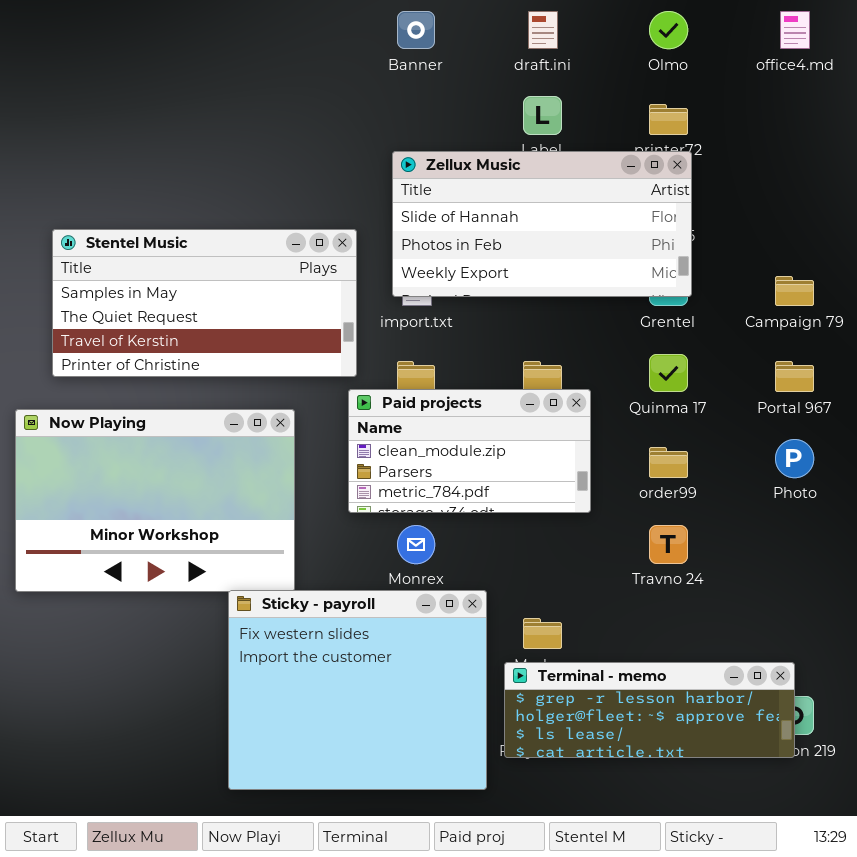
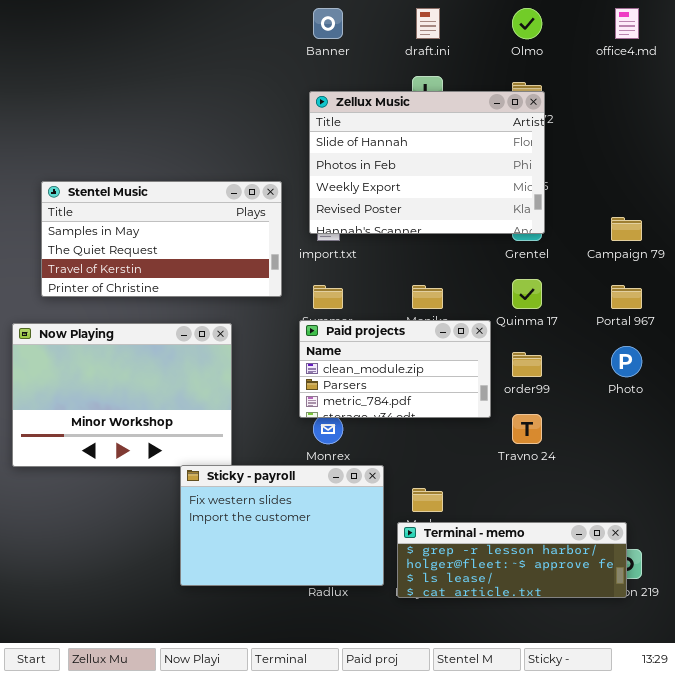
Zellux Music: [392,151,692,297] -> [309,91,545,234], resized
Paid projects: [348,389,591,513] -> [299,320,491,418], moved
Sticky - payroll: [228,590,487,790] -> [180,465,384,586], resized

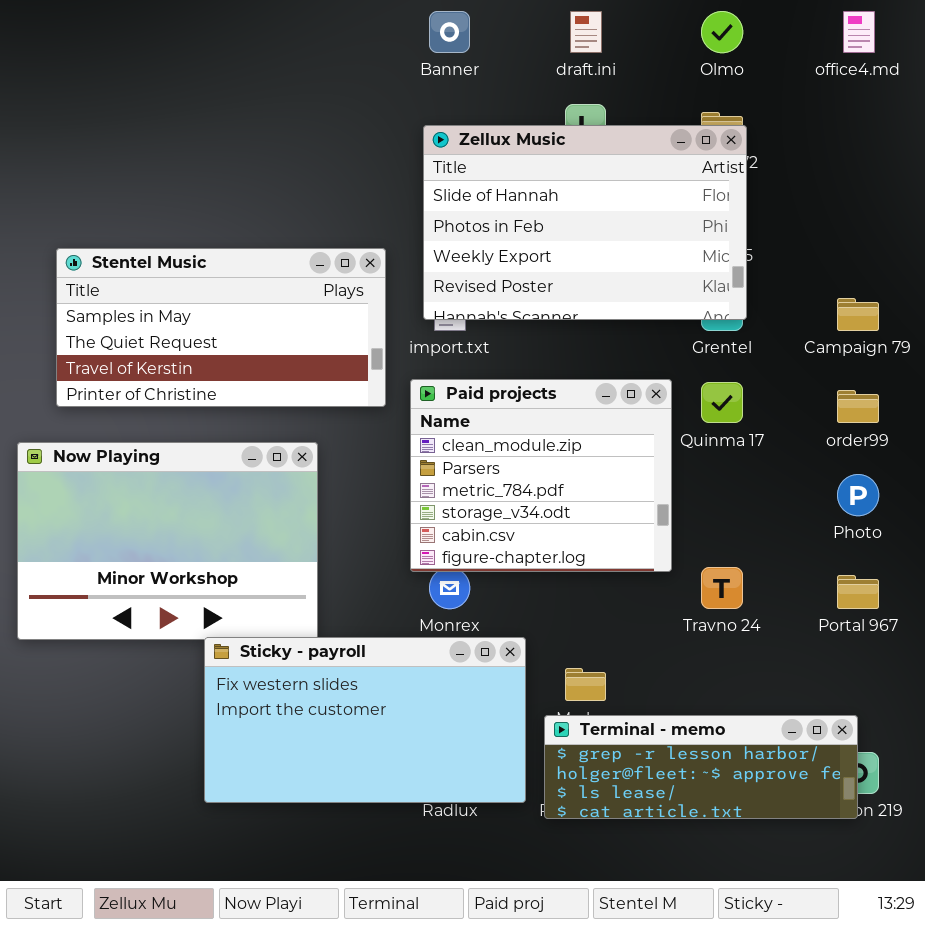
Portal 967: [611,285,642,309] -> [837,575,879,609], moved
Paid projects: [299,320,491,418] -> [410,379,672,572], resized
order99: [512,352,542,377] -> [837,390,879,423], moved
Sticky - payroll: [180,465,384,586] -> [204,637,526,803], resized

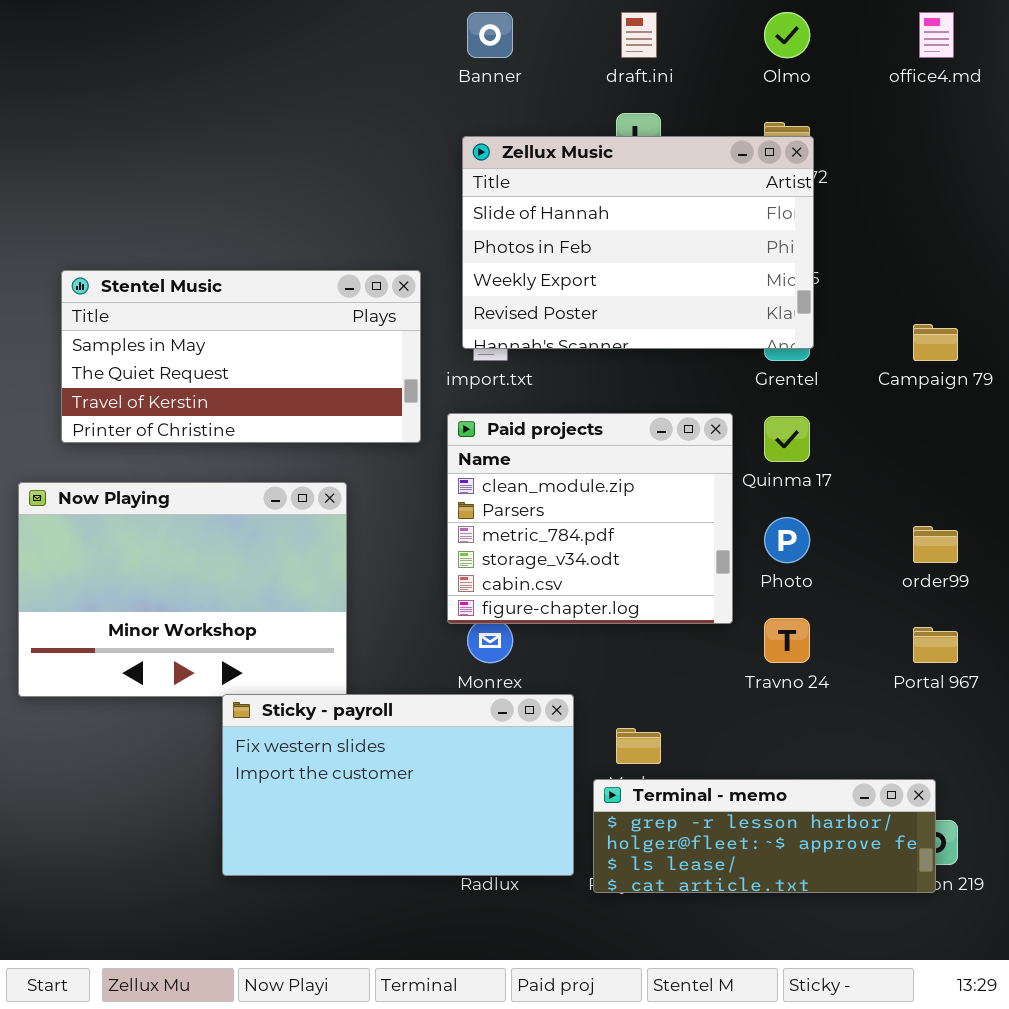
order99: [837,390,879,423] -> [913,526,958,563], moved
Photo: [837,474,879,516] -> [764,517,810,563], moved

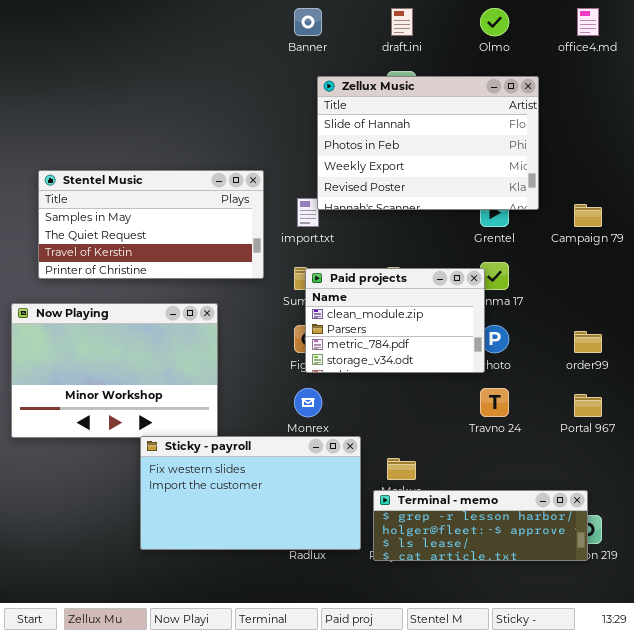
Zellux Music: [462,136,814,349] -> [317,76,539,210], moved
Paid projects: [447,413,733,624] -> [305,268,485,373], moved, resized

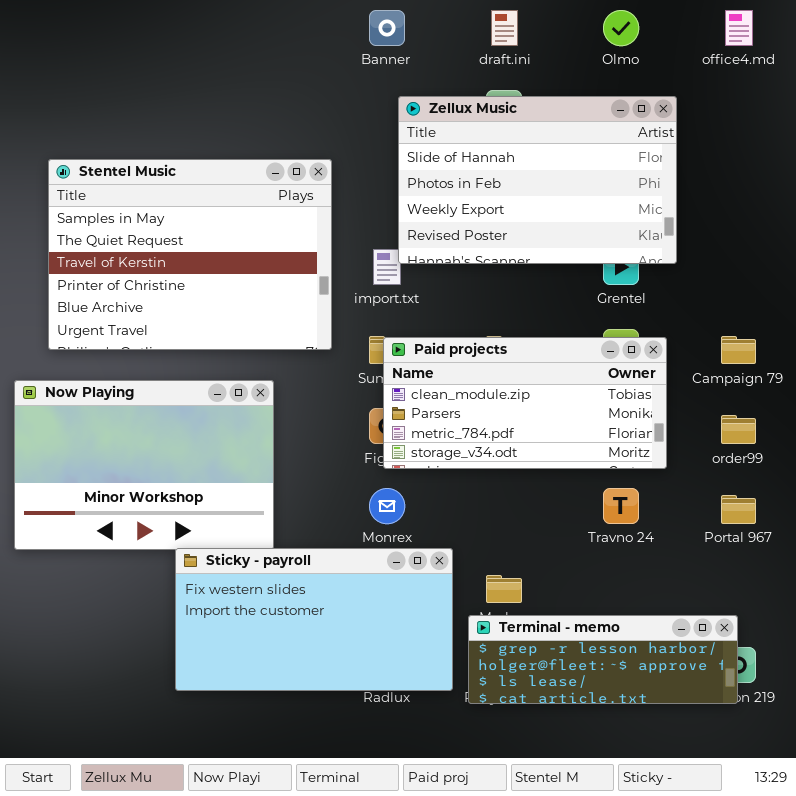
Stentel Music: [38,170,264,279] -> [48,159,332,350], resized
Campaign 79: [574,204,602,227] -> [721,336,756,364], moved
Paid projects: [305,268,485,373] -> [383,337,667,469], resized

